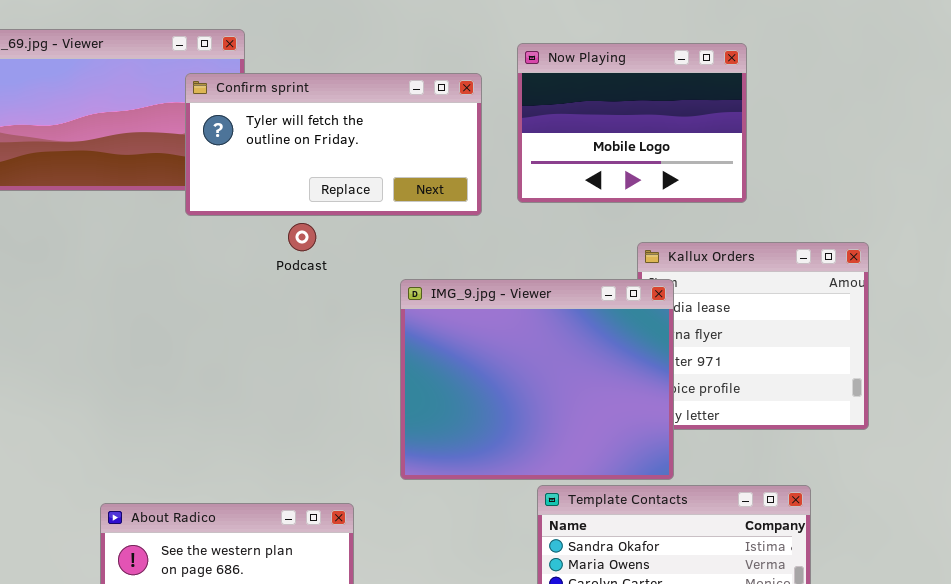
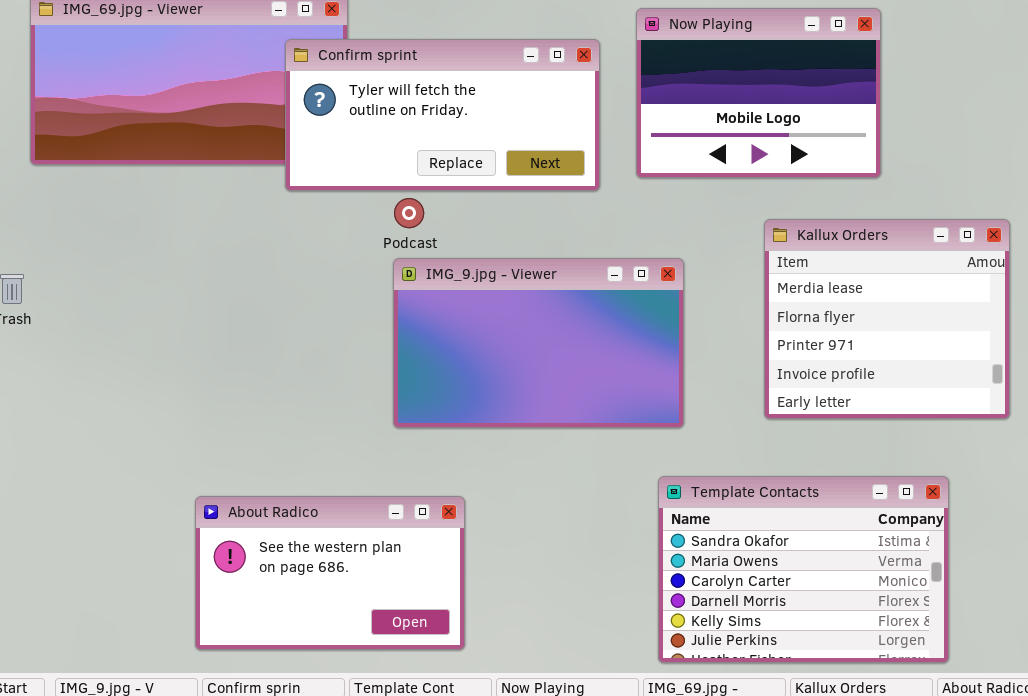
IMG_9.jpg - Viewer: [400,279,674,480] -> [393,258,684,428], moved, resized

